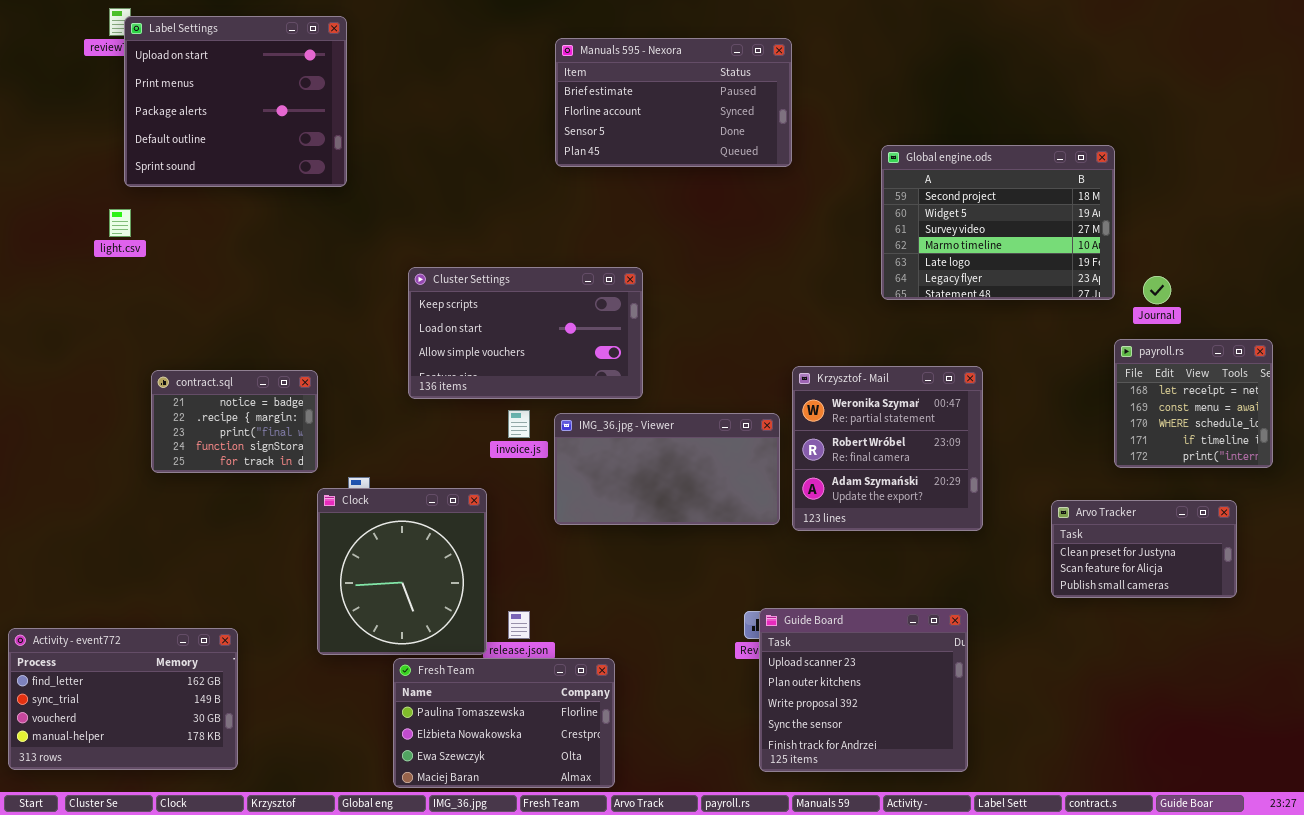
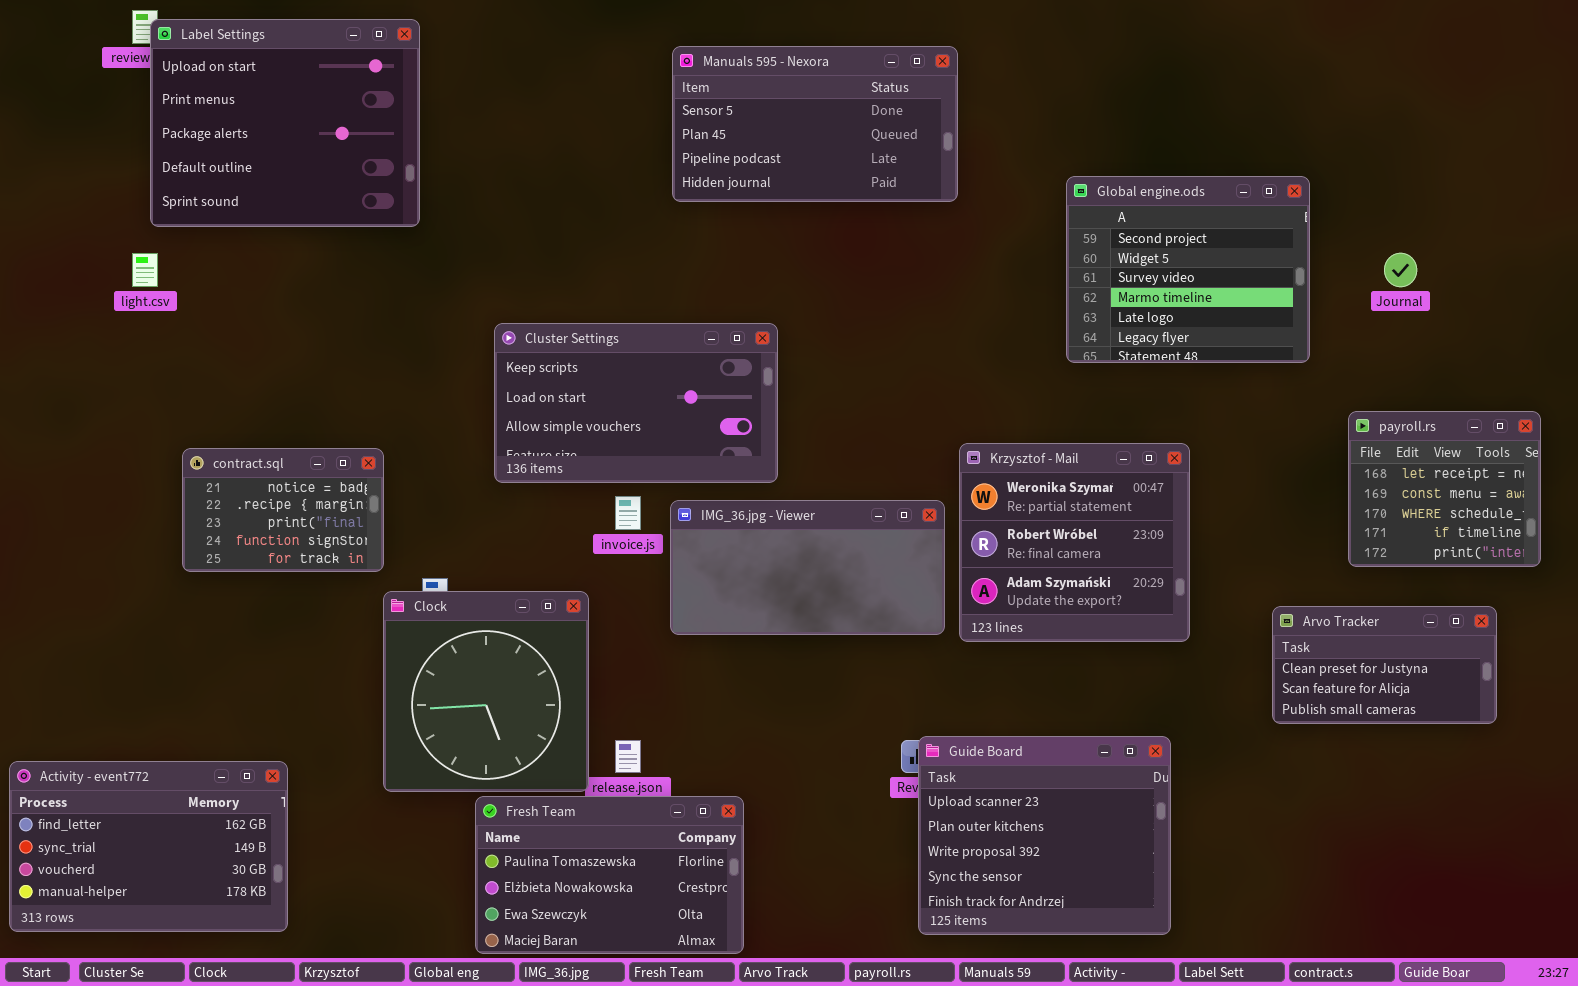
Manuals 595 - Nexora: [555,38,792,167] -> [672,46,958,202], scrolled down 2 rows
Global engine.ods: [881,145,1115,300] -> [1066,176,1310,363], resized
Journal: [1143,276,1171,304] -> [1384,253,1417,287], moved

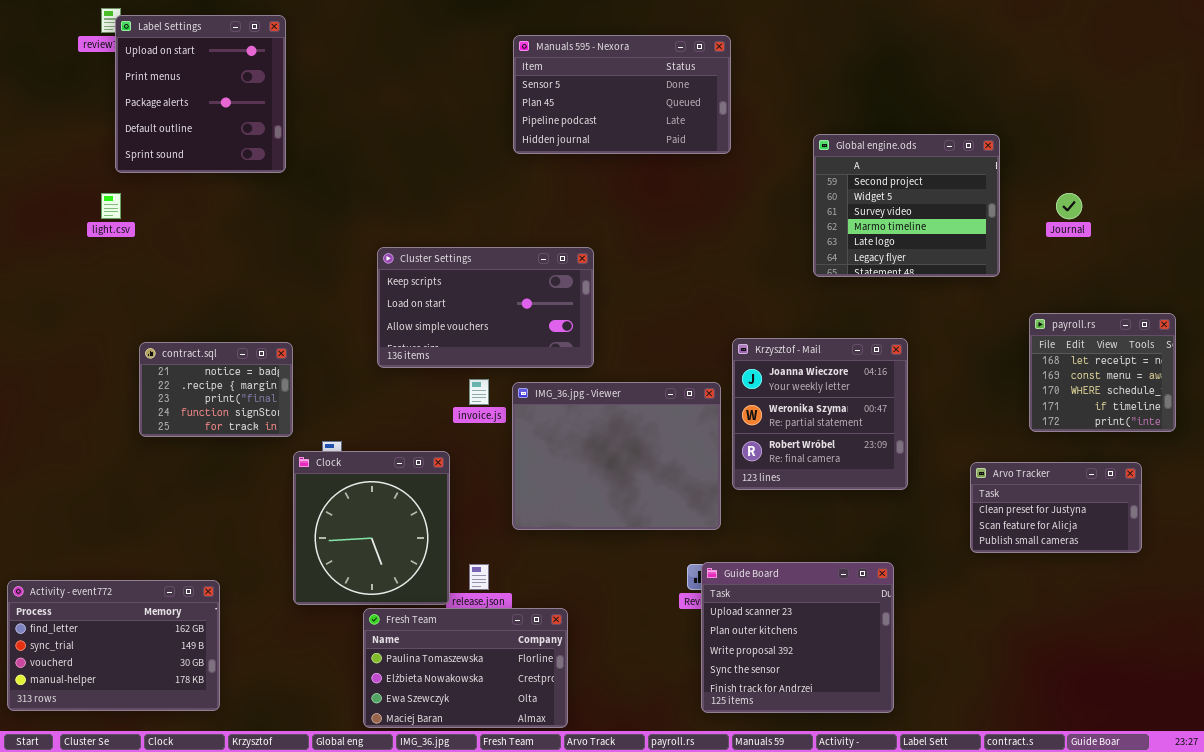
Label Settings: [150,19,420,227] -> [115,15,286,173], resized
Krzysztof - Mail: [959,443,1190,642] -> [732,338,908,490], scrolled up 1 row
IMG_36.jpg - Viewer: [670,500,945,635] -> [512,382,721,530], resized

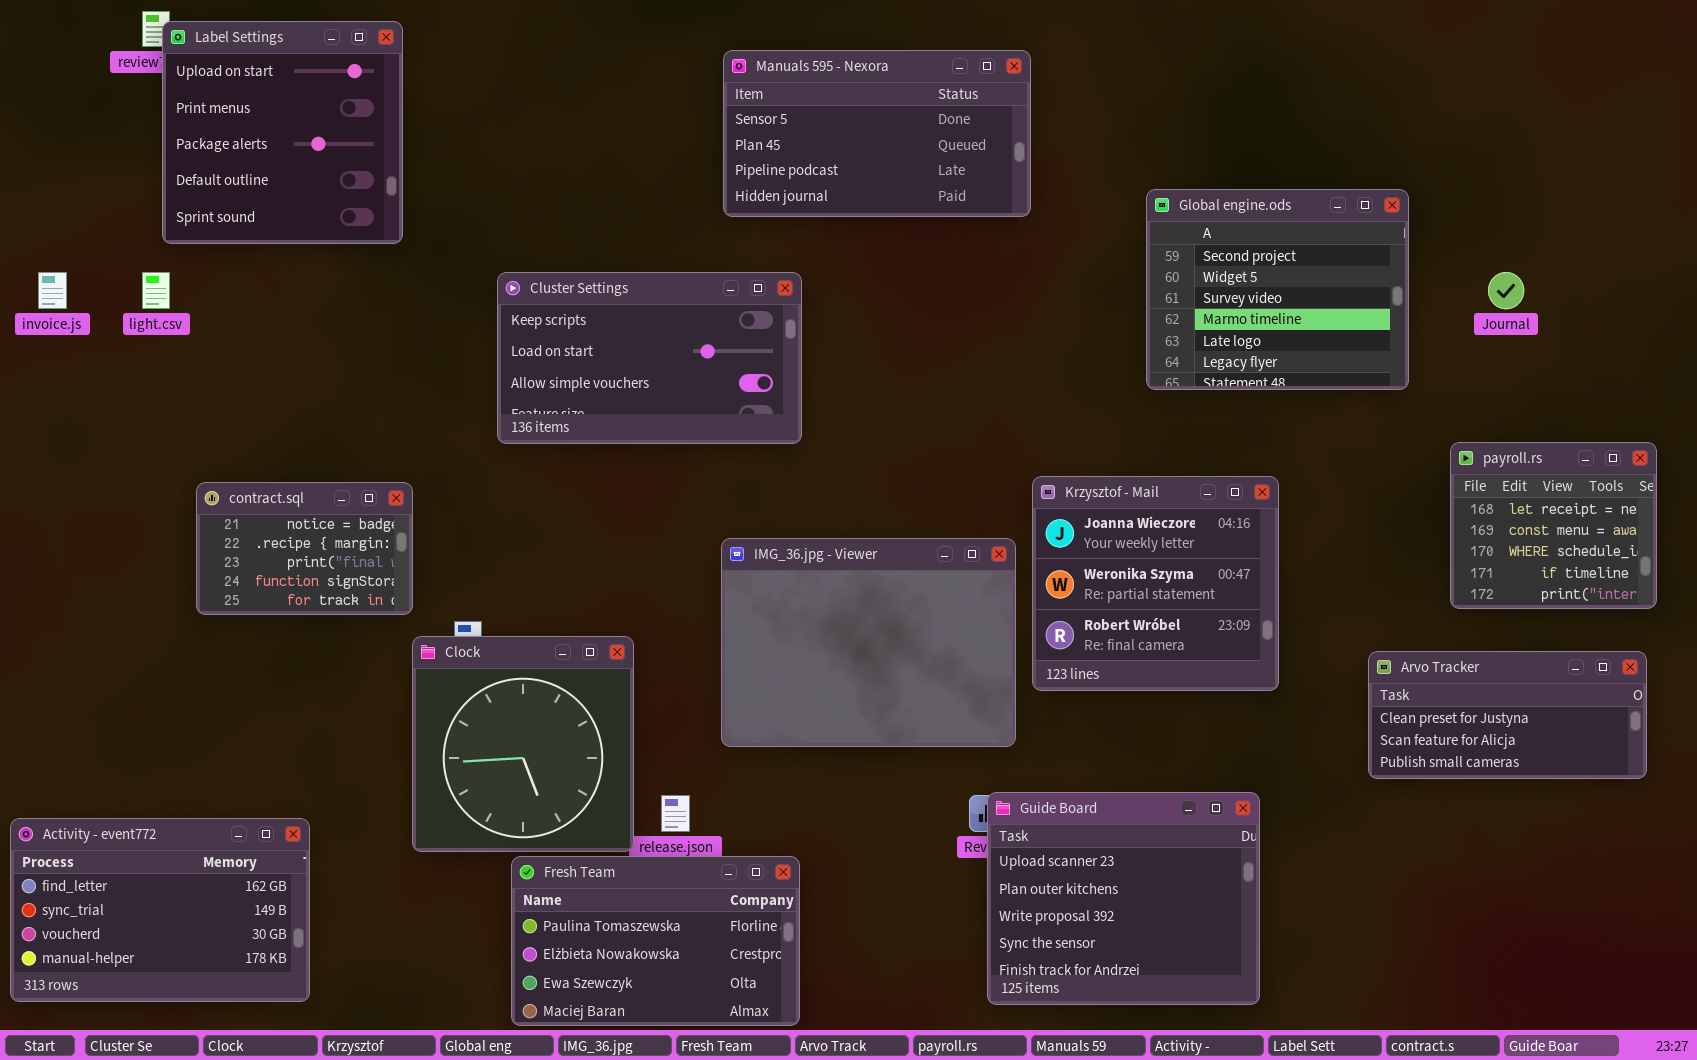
Cluster Settings: [377,247,594,368] -> [497,272,802,444], moved
invoice.js: [469,379,489,405] -> [38,272,67,309], moved
Arvo Tracker: [970,462,1142,553] -> [1368,651,1647,779], resized

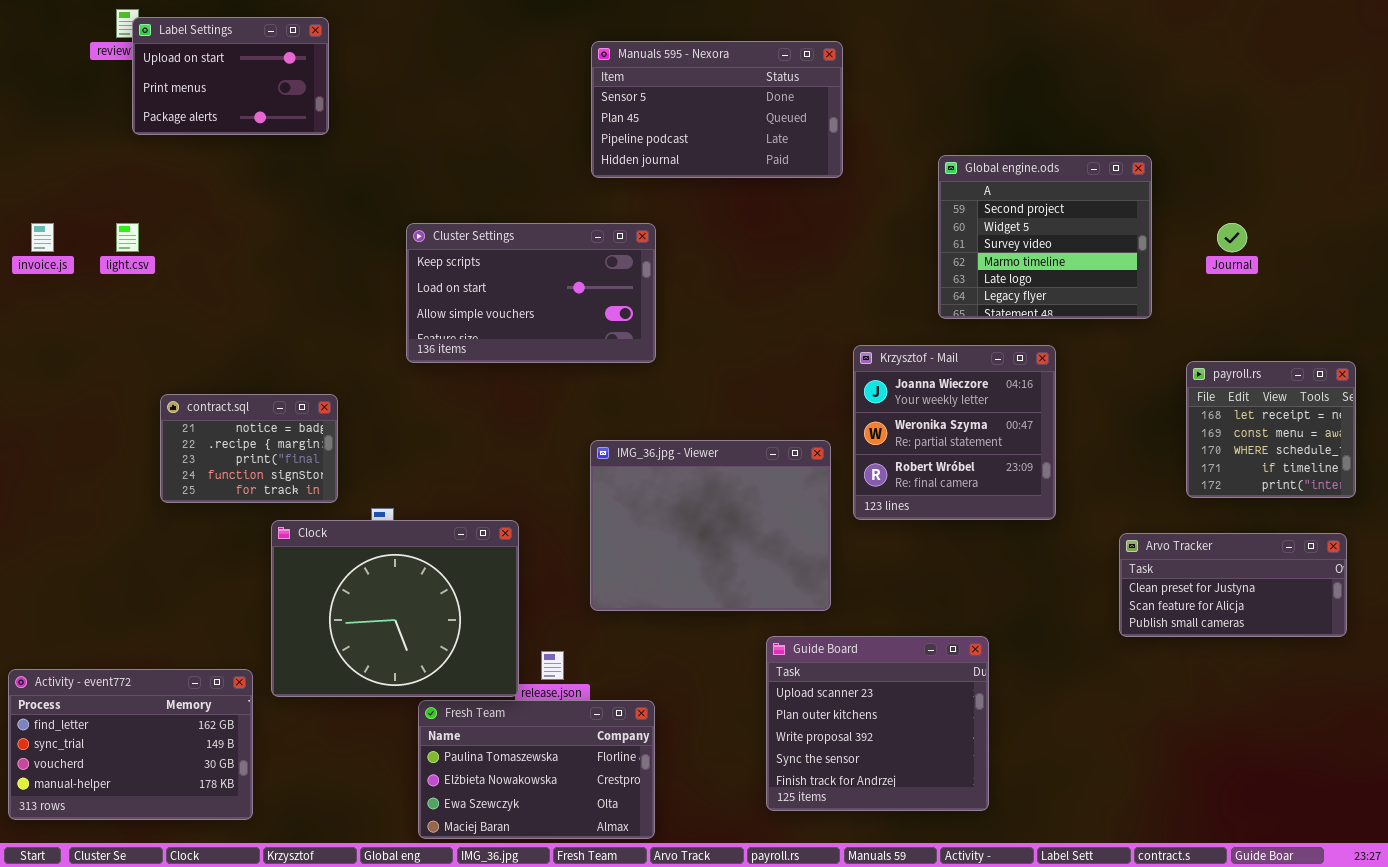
Label Settings: [162,21,403,244] -> [132,17,329,135], resized
Krzysztof - Mail: [1032,476,1279,691] -> [853,345,1056,520], moved
Clock: [412,636,634,852] -> [271,520,519,697], resized
Guide Board: [987,792,1260,1005] -> [766,636,989,811], moved

